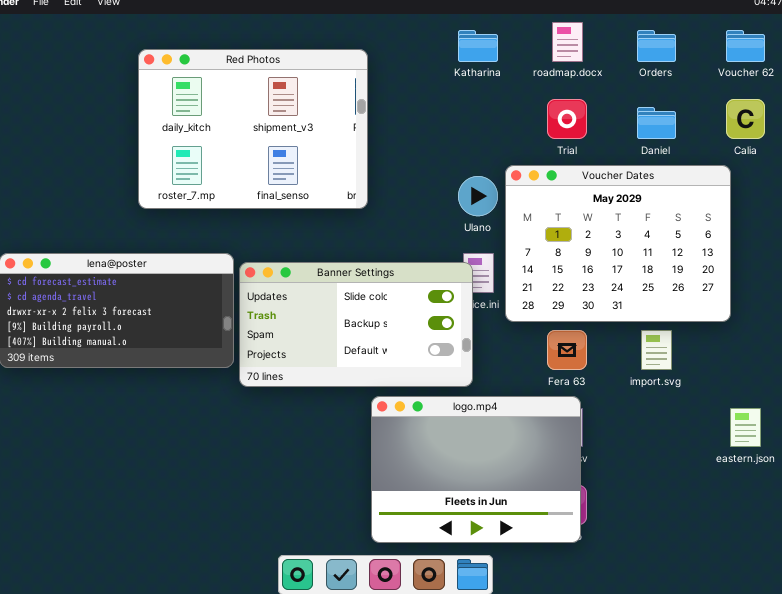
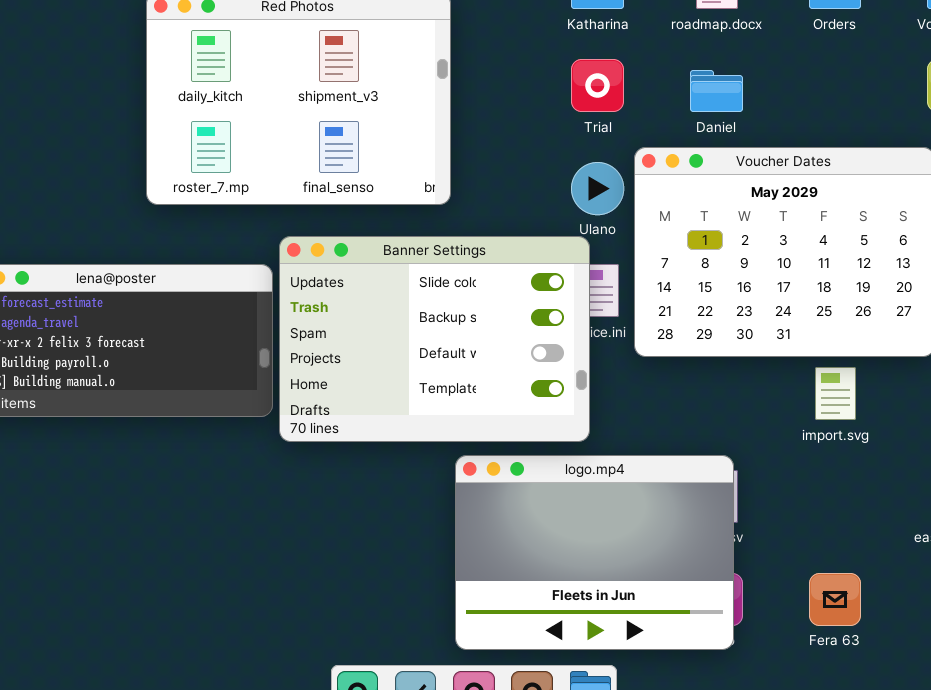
Trial: [547,99,587,139] -> [571,59,624,112], moved
Daniel: [637,107,676,139] -> [690,70,743,112], moved
Banner Settings: [239,262,473,387] -> [279,236,590,442], resized
Fera 63: [547,330,587,370] -> [809,573,861,626], moved

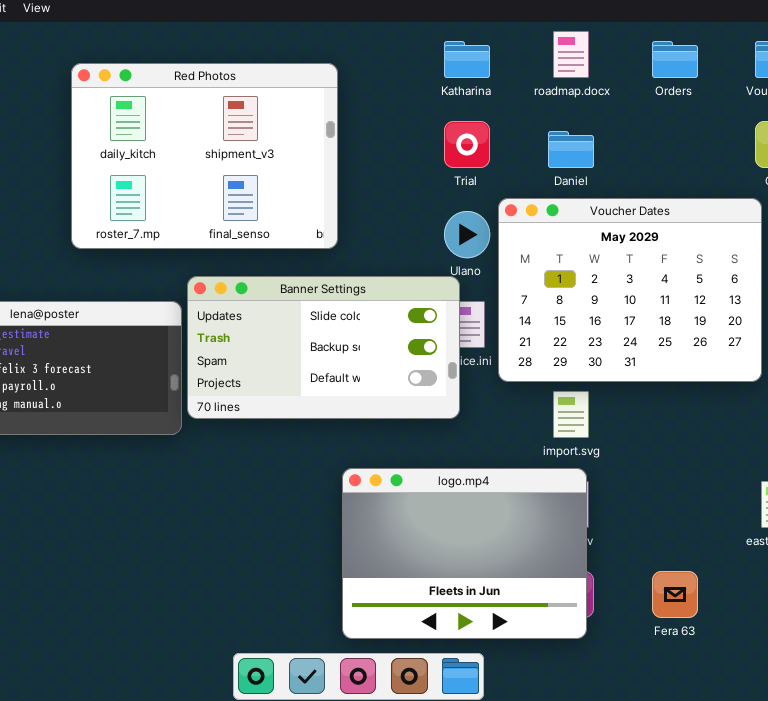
Banner Settings: [279,236,590,442] -> [187,276,460,419], resized
import.svg: [815,367,856,420] -> [553,391,589,438], moved

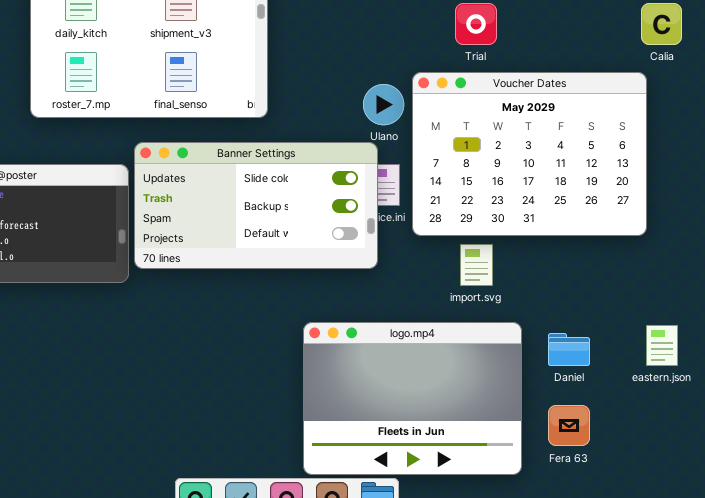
Trial: [444,121,490,168] -> [455,3,497,45], moved
Daniel: [548,131,594,168] -> [548,333,590,366], moved
logo.mp4: [342,468,587,639] -> [303,322,522,475], moved

